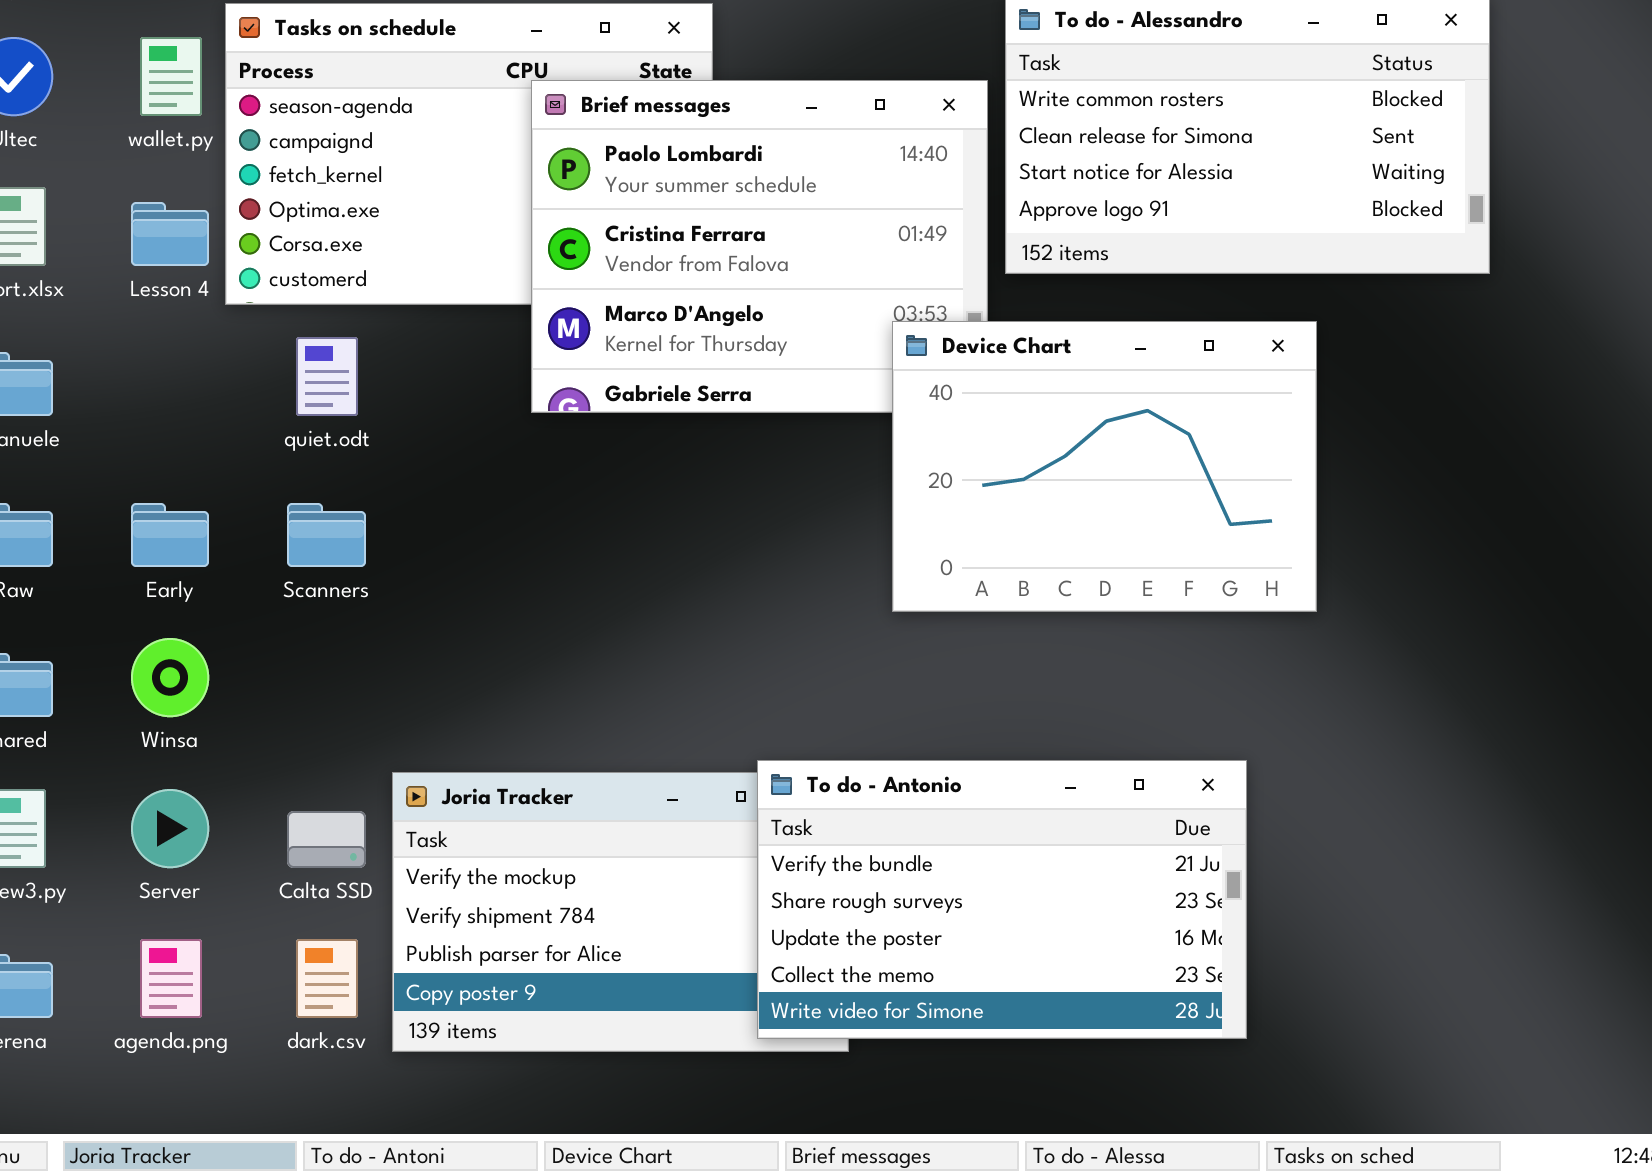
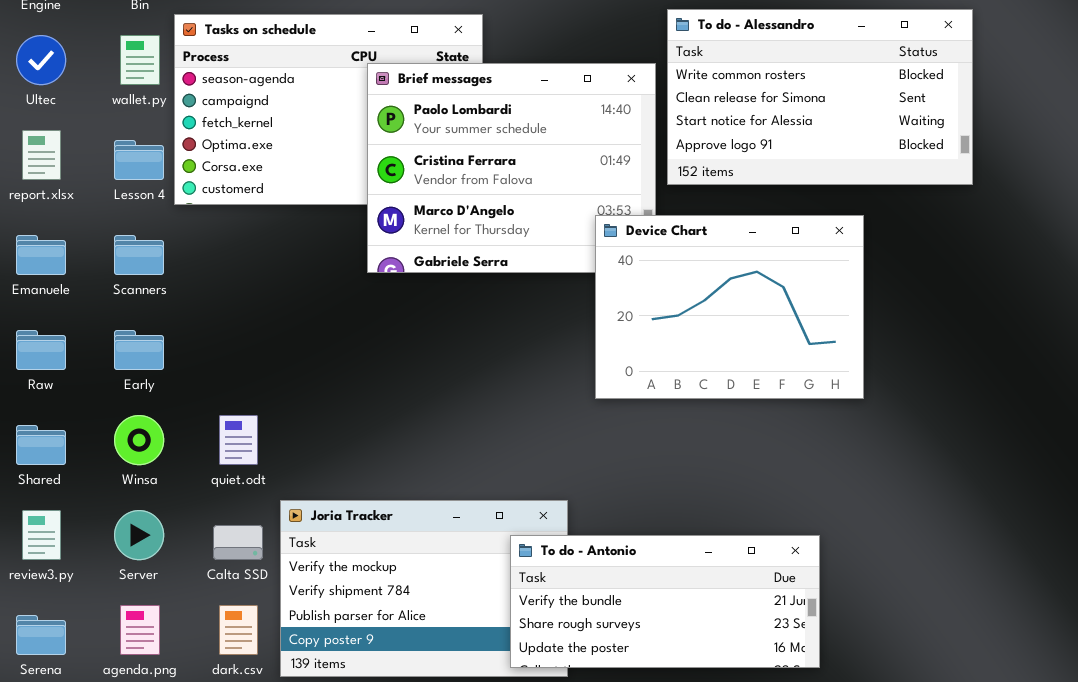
quiet.odt: [296,337,358,416] -> [219,415,258,465], moved
Scanners: [287,503,366,567] -> [114,235,164,275], moved
To do - Antonio: [757,760,1247,1039] -> [510,535,820,668], resized

